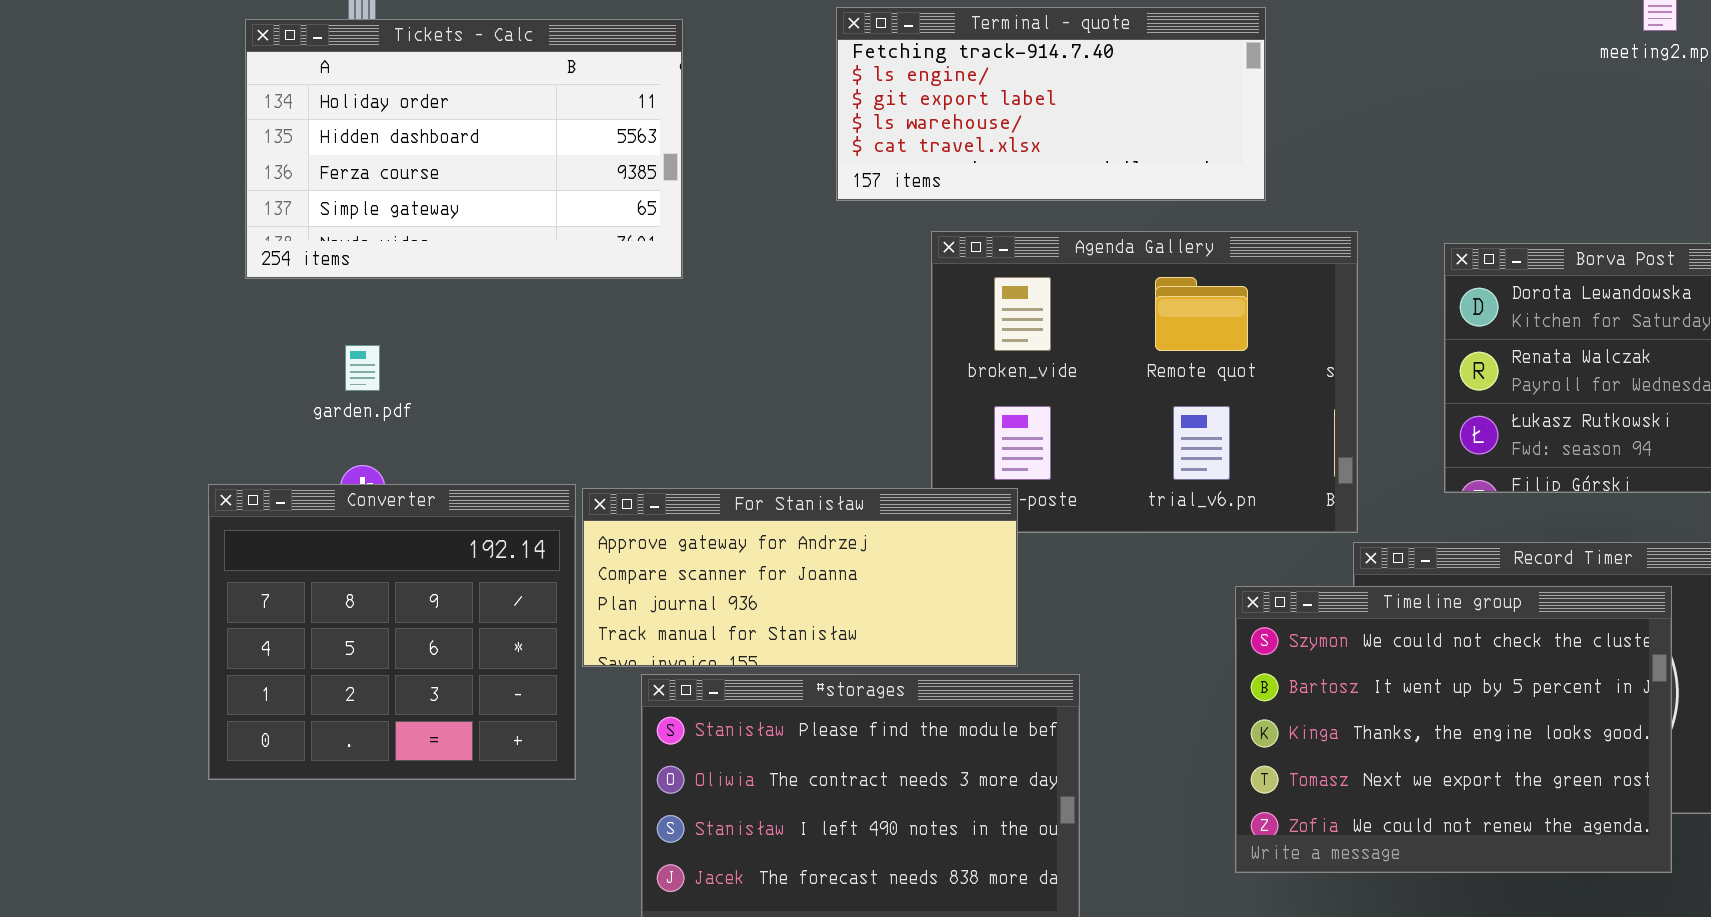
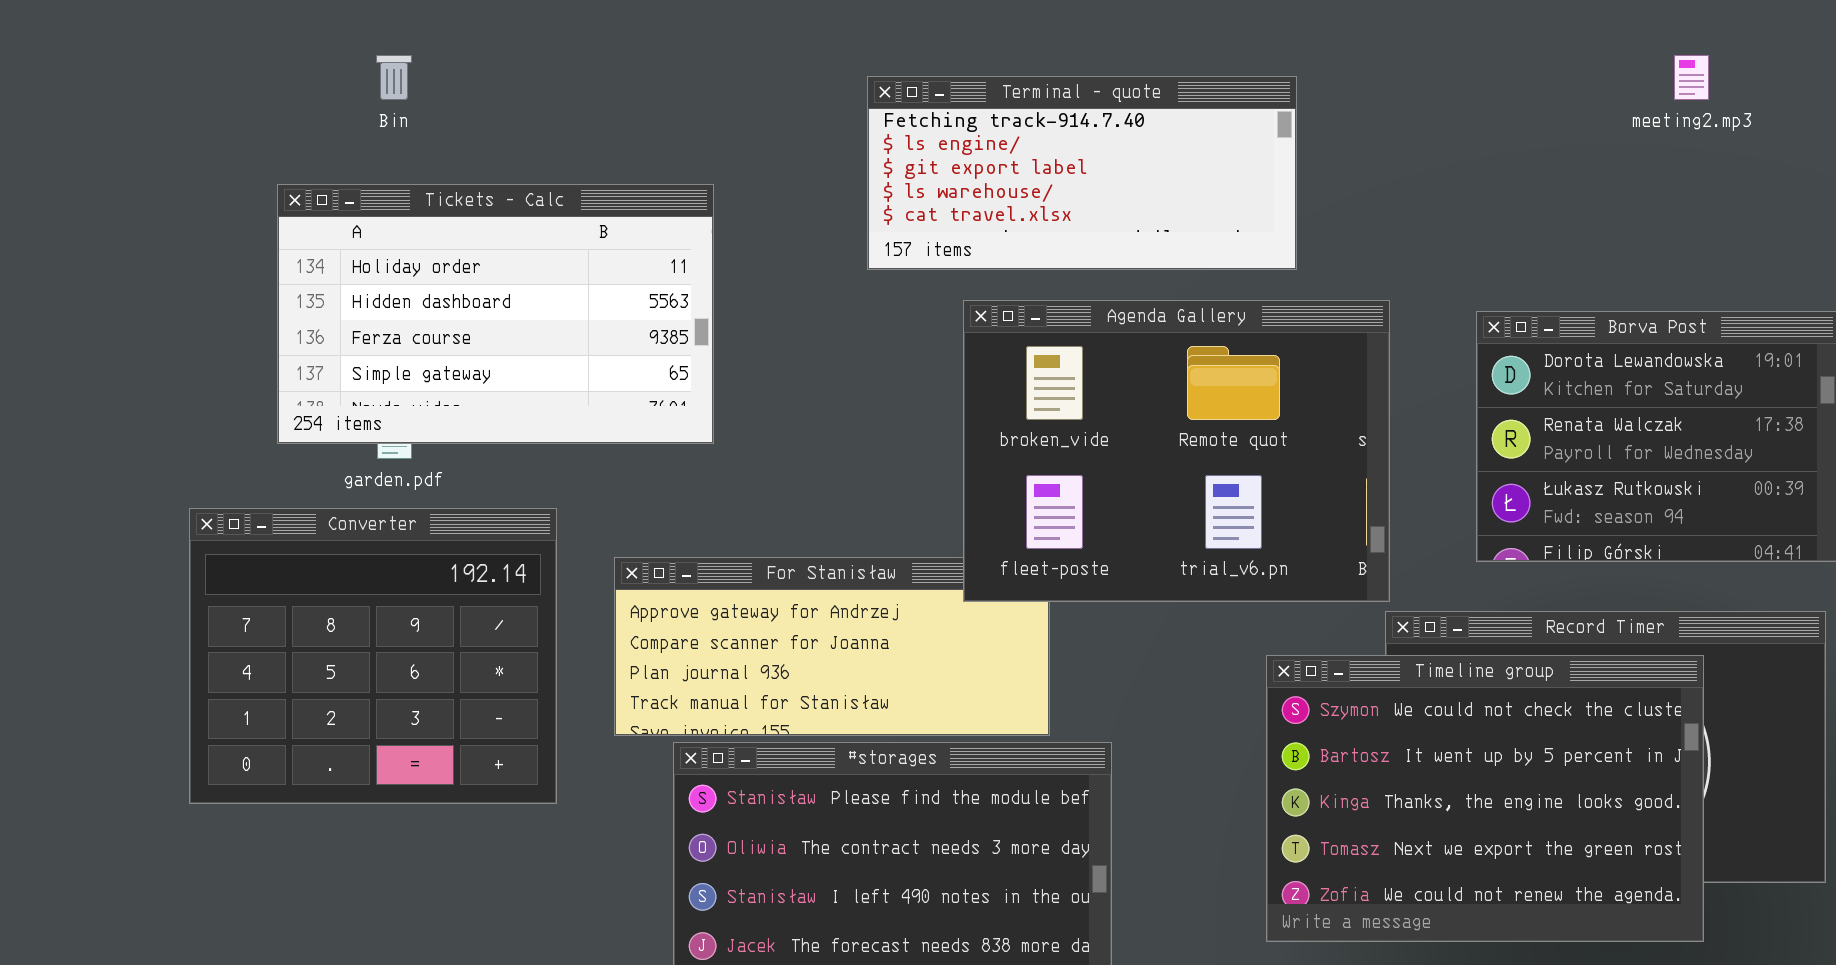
Tickets - Calc: [245,19,683,279] -> [277,184,714,444], moved
Agenda Gallery: [931,231,1358,533] -> [963,300,1390,602], raised
Converter: [208,484,576,780] -> [189,508,557,804], moved

